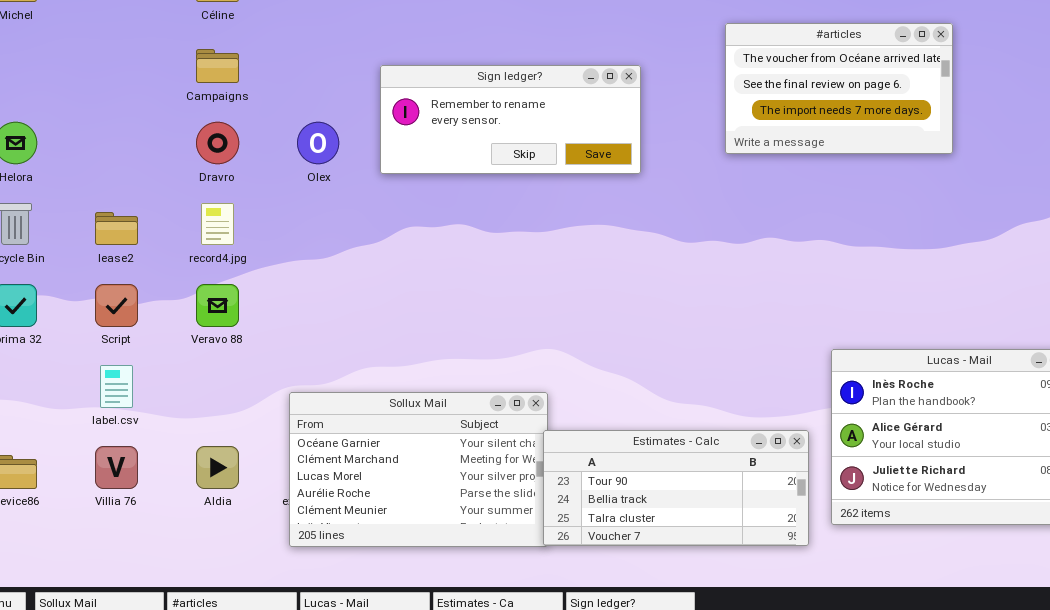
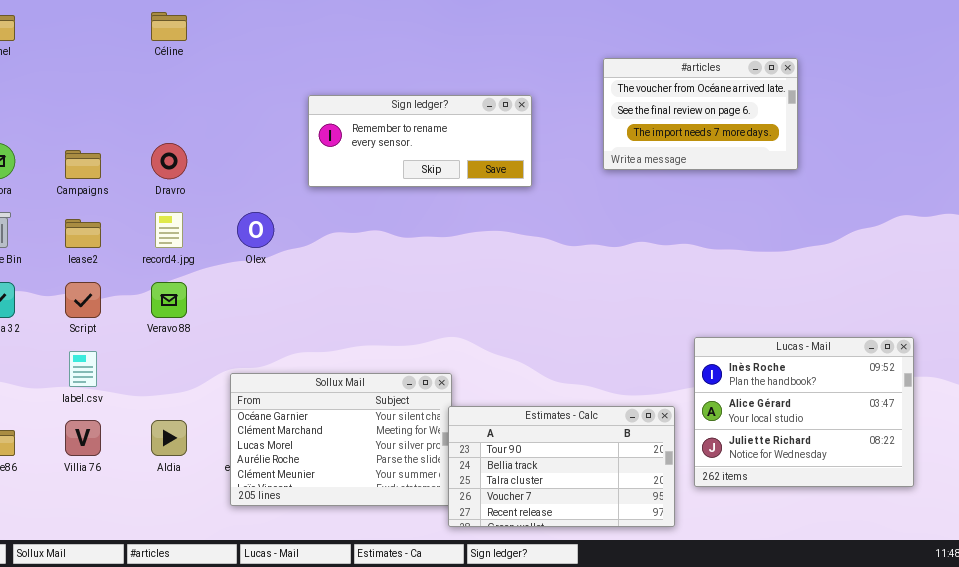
Campaigns: [196,49,239,83] -> [65,150,101,179], moved
Olex: [297,122,339,164] -> [237,212,274,248], moved
Estimates - Calc: [543,430,809,546] -> [448,406,675,527], resized

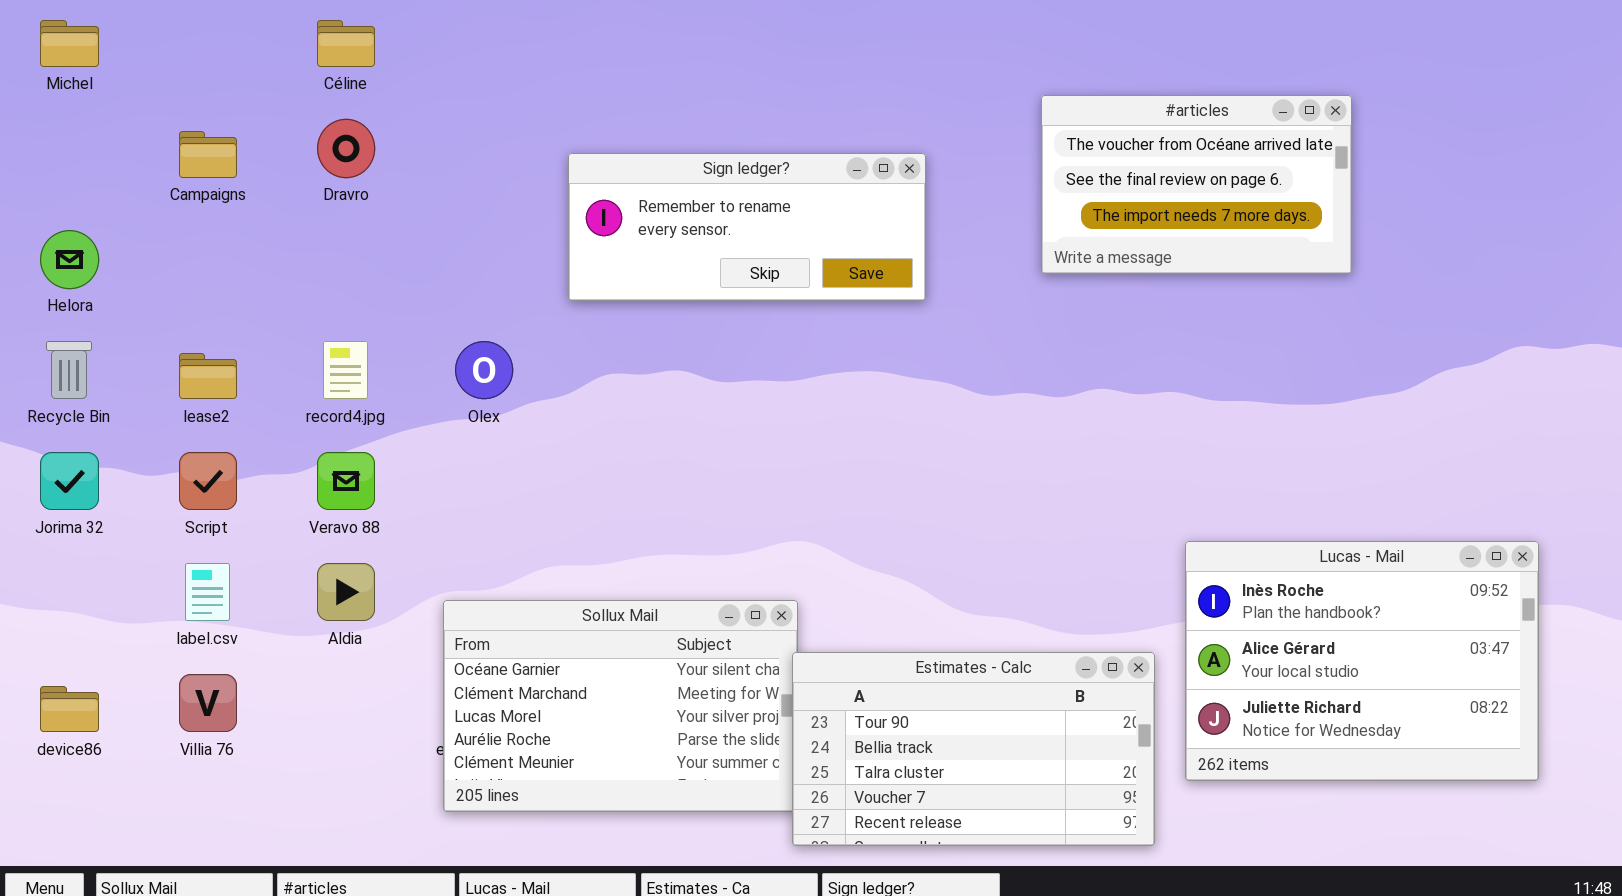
Dravro: [151,143,187,179] -> [317,119,375,178], moved
Campaigns: [65,150,101,179] -> [179,131,237,178], moved
Aldia: [151,420,187,456] -> [317,563,375,621], moved

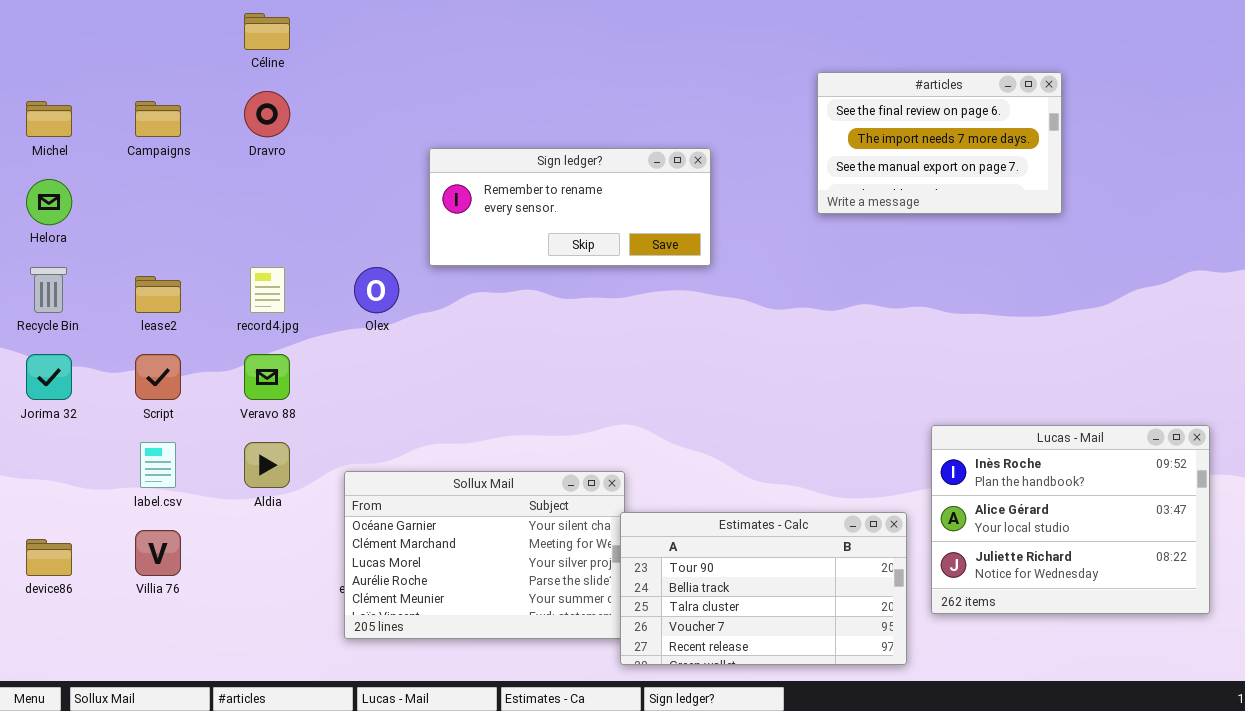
Michel: [40,20,99,67] -> [26,101,72,137], moved
#articles: [1041,95,1352,274] -> [817,72,1062,214], scrolled down 1 row
Sign ledger?: [568,153,926,301] -> [429,148,711,266], moved

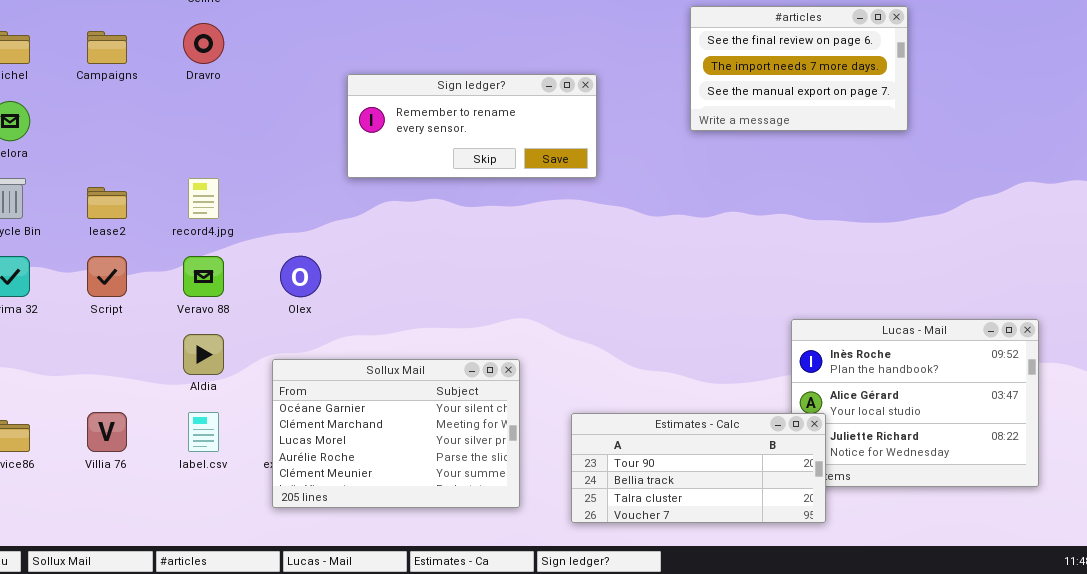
Olex: [354,267,399,313] -> [280,256,321,297], moved
label.csv: [140,442,176,488] -> [188,412,219,452], moved
Estimates - Calc: [620,512,907,665] -> [571,413,826,523], moved, resized

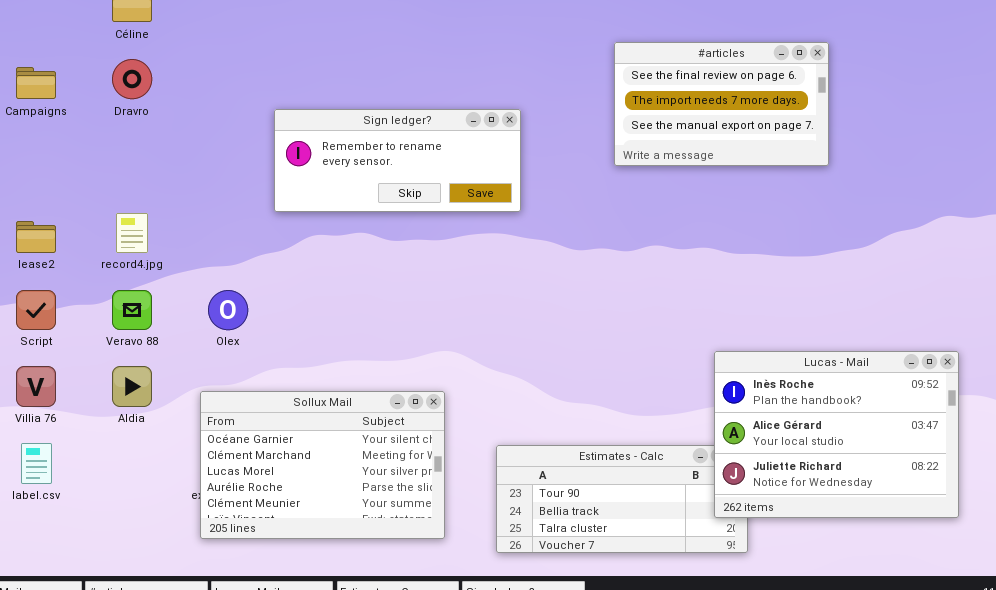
Lucas - Mail: [791,319,1039,487] -> [714,351,959,518], raised
Villia 76: [87,412,127,452] -> [16,366,56,407], moved
label.csv: [188,412,219,452] -> [21,443,52,484], moved

